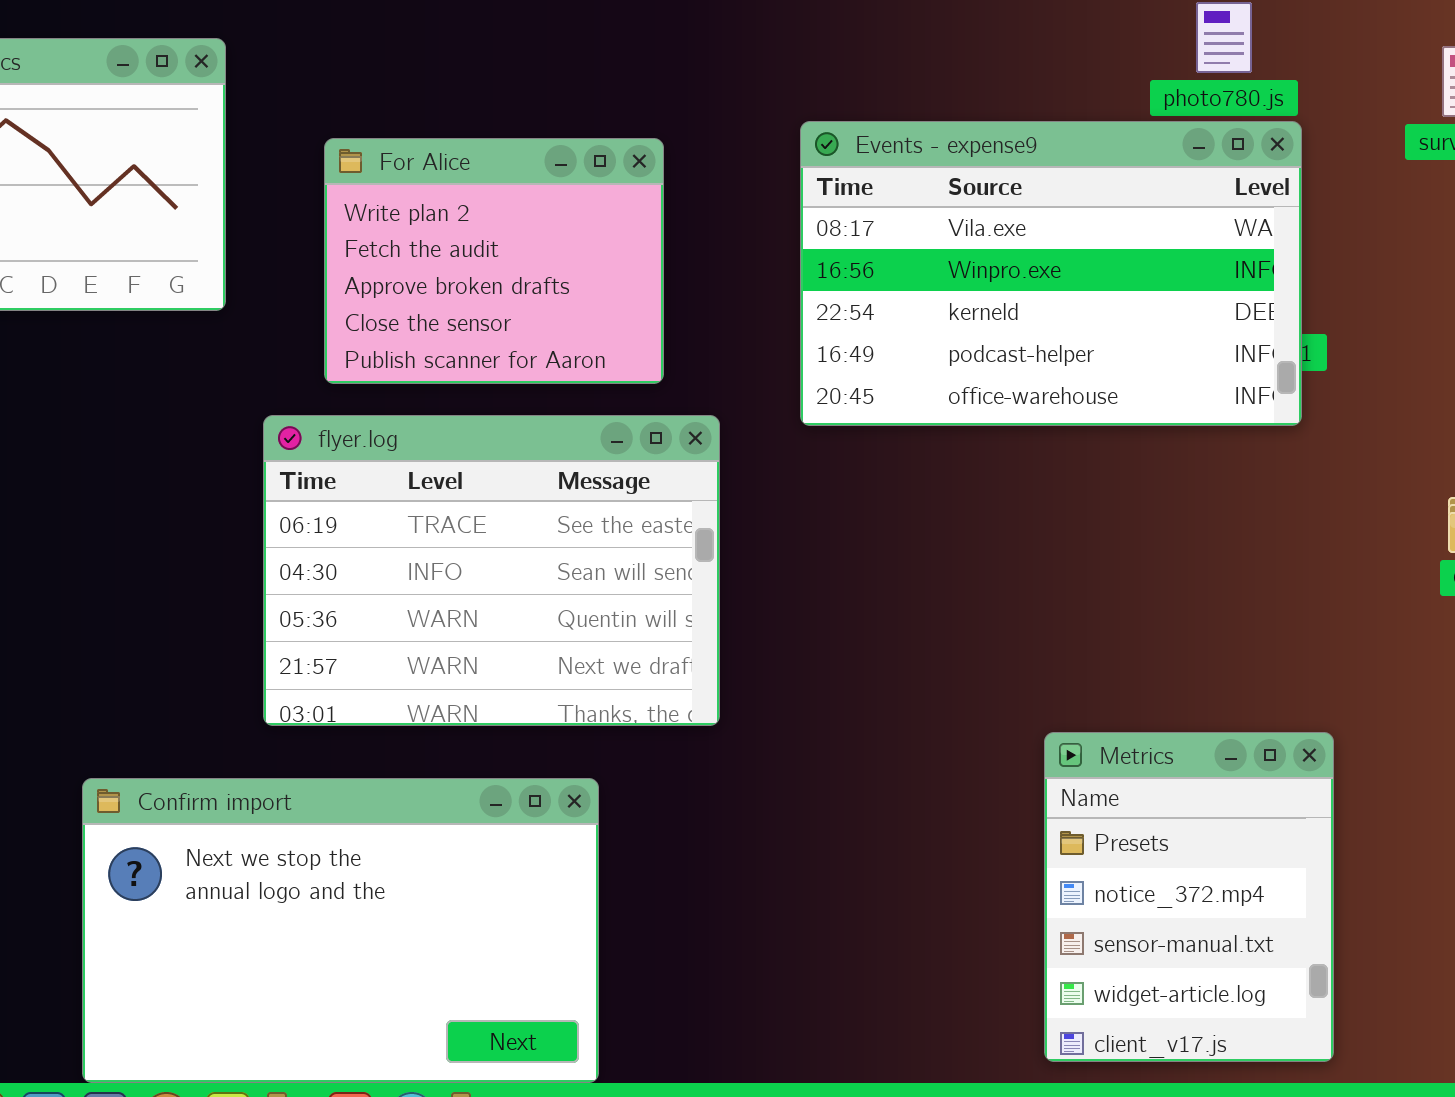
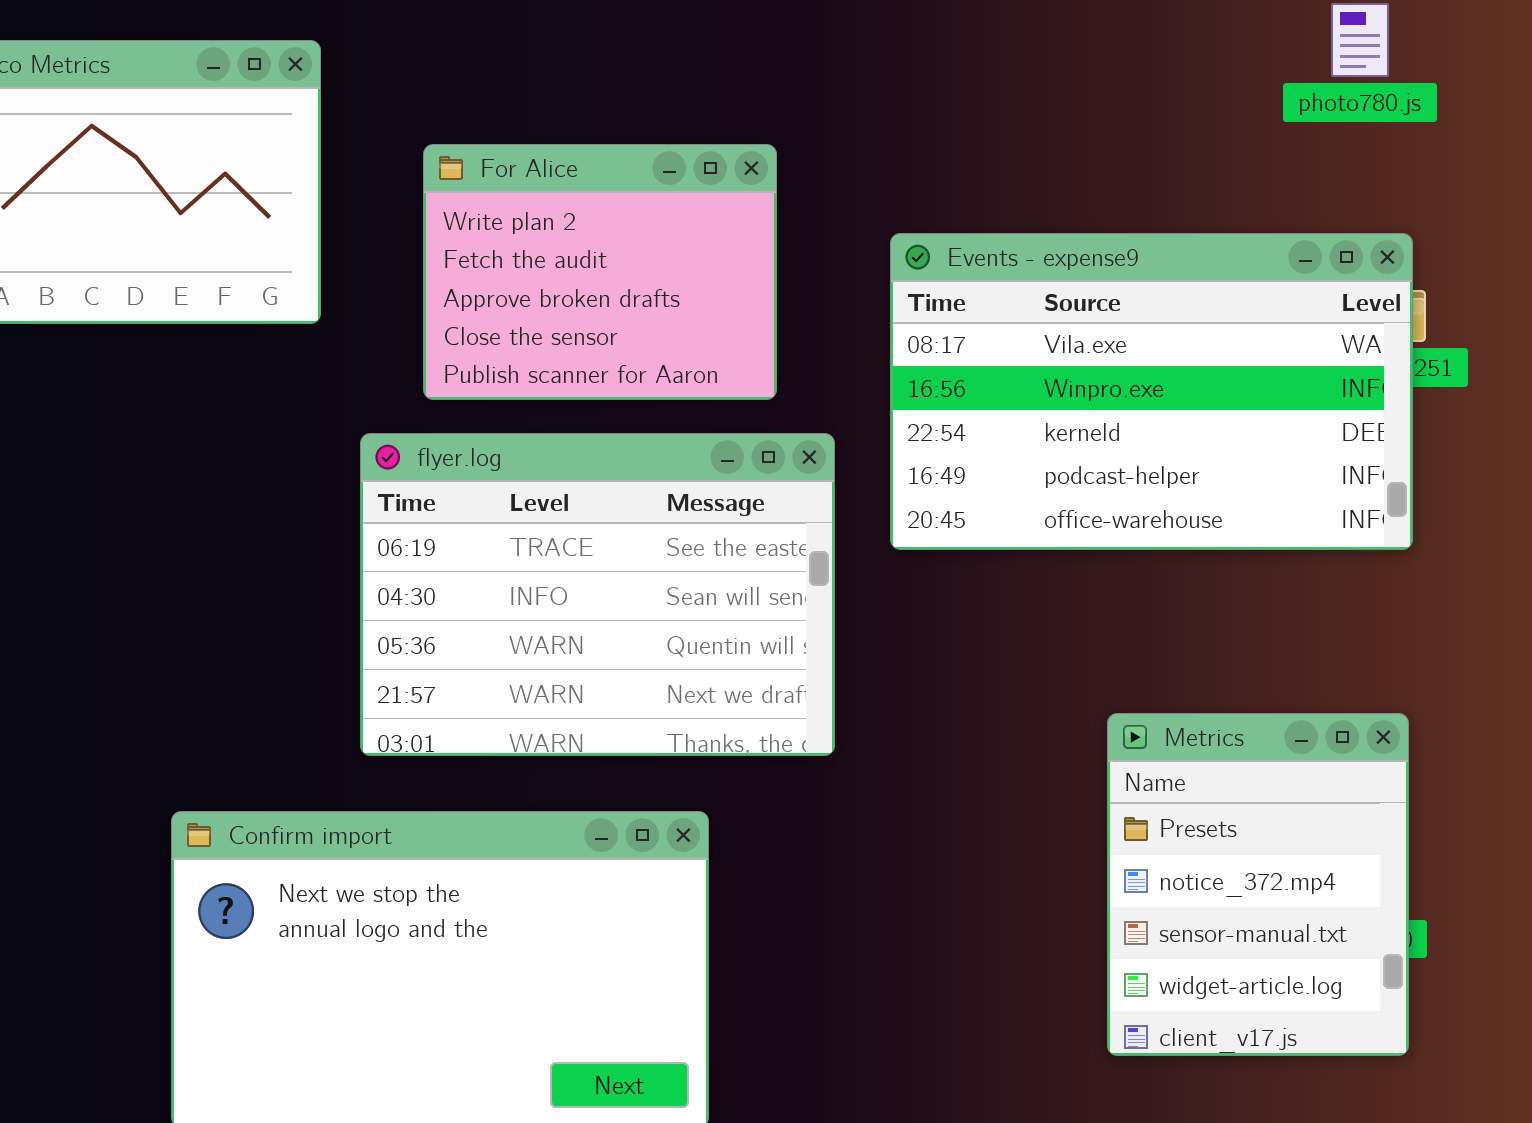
Events - expense9: [800,121,1302,426] -> [890,233,1413,550], moved
Metrics: [1044,732,1334,1062] -> [1107,713,1409,1056], moved

